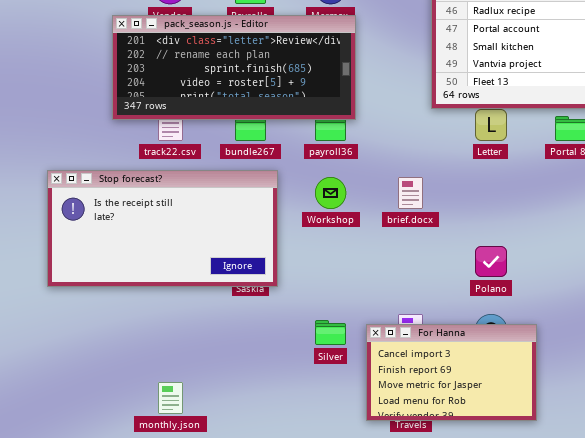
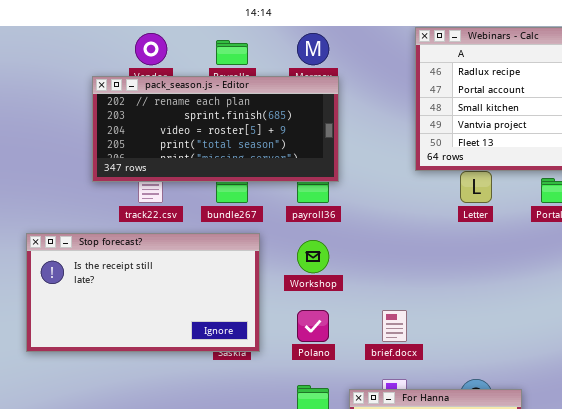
pack_season.js - Editor: [112,15,356,120] -> [92,76,339,182], scrolled down 1 row
brief.docx: [398,177,423,209] -> [382,310,407,342], moved
Polano: [475,246,507,277] -> [297,310,329,342], moved

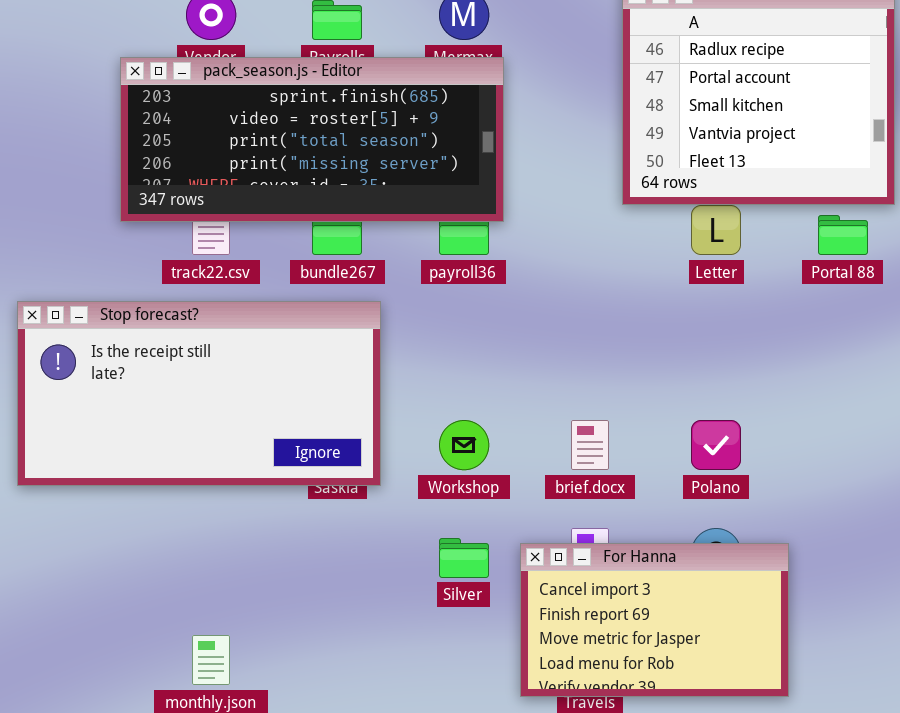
pack_season.js - Editor: [92,76,339,182] -> [120,57,504,222], scrolled down 1 row
Workshop: [297,240,329,273] -> [439,420,489,470], moved
Polano: [297,310,329,342] -> [691,420,741,470], moved

